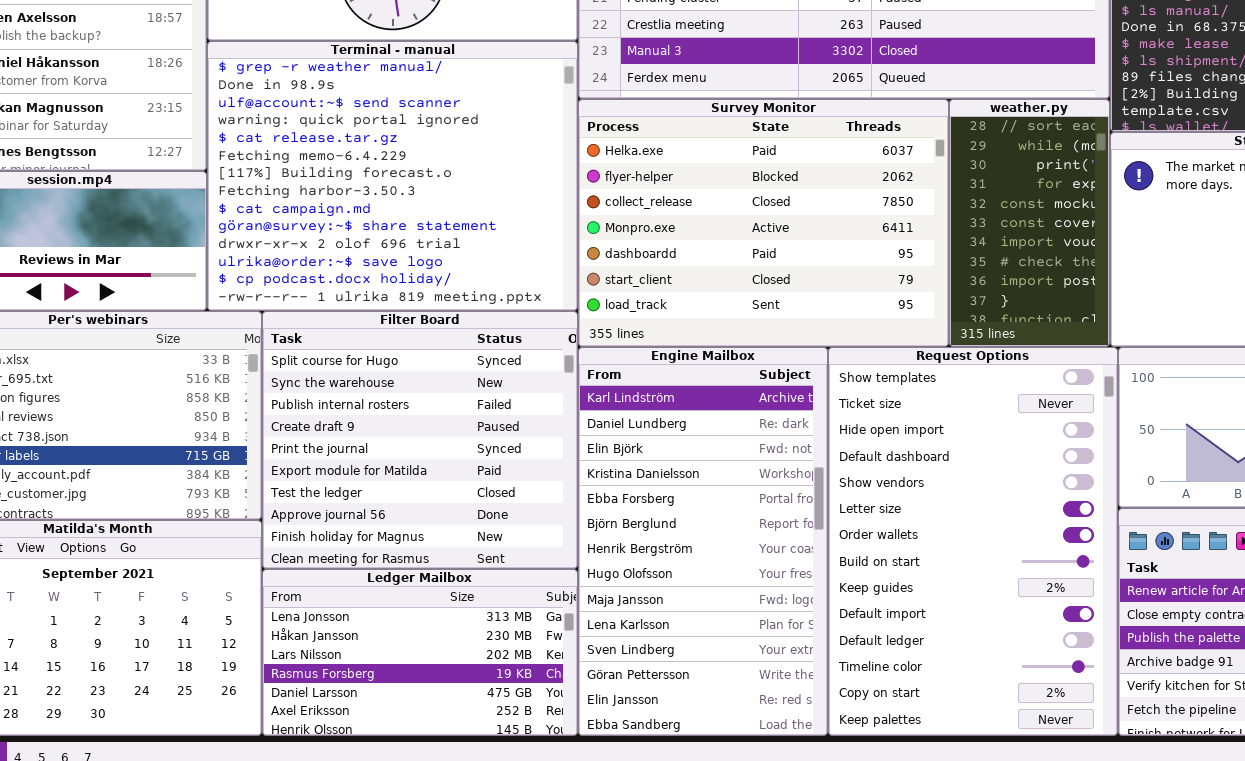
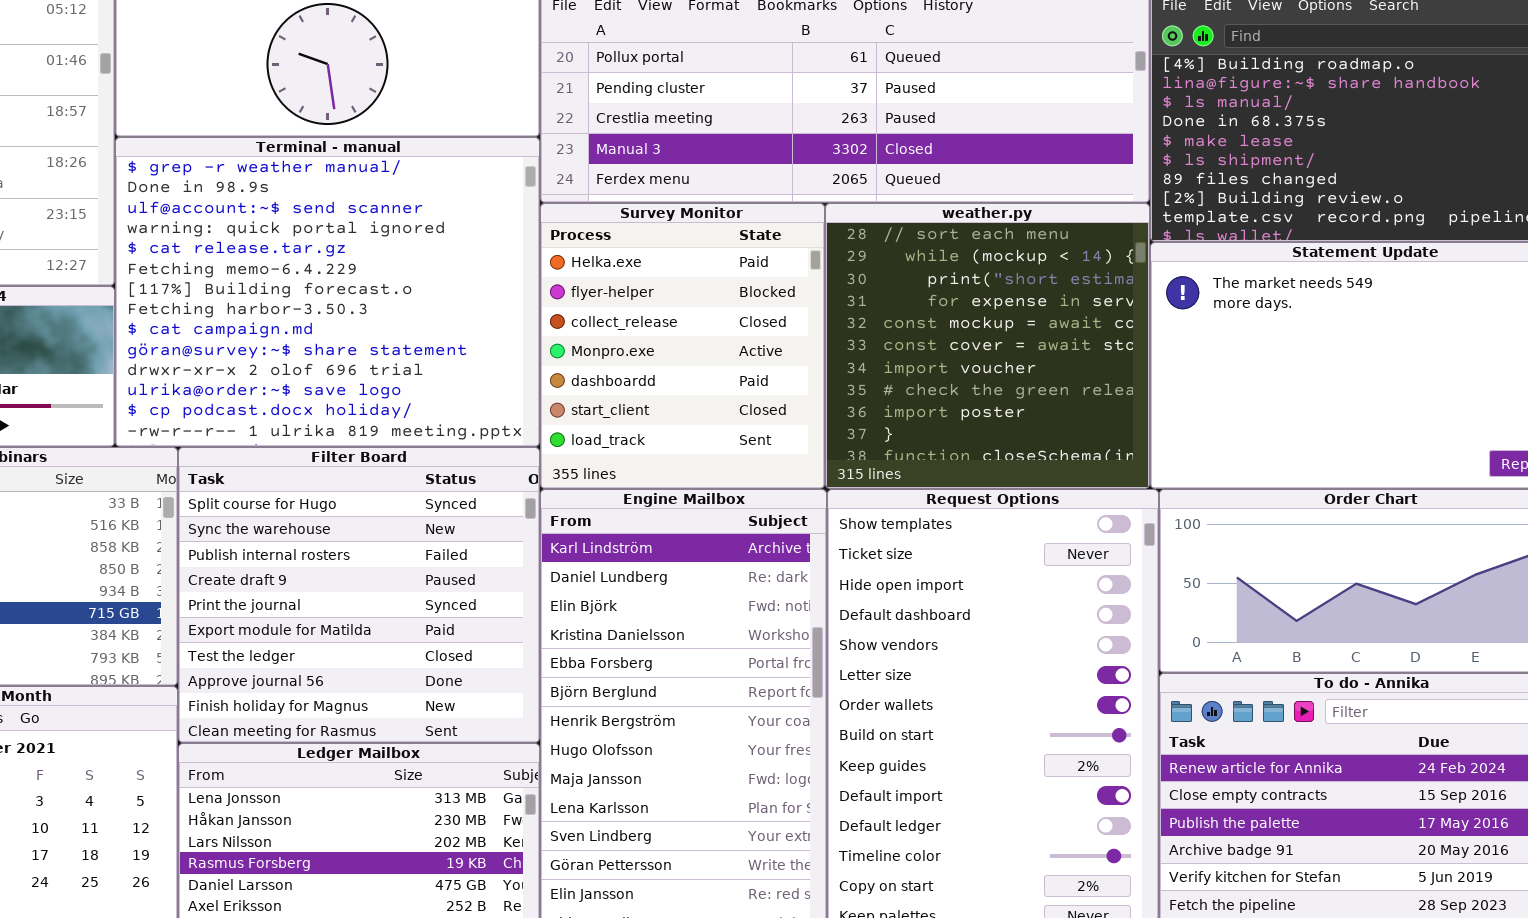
Survey Monitor: [578,99,949,347] -> [540,203,825,489], resized
weather.py: [949,99,1110,347] -> [825,203,1150,489], resized

